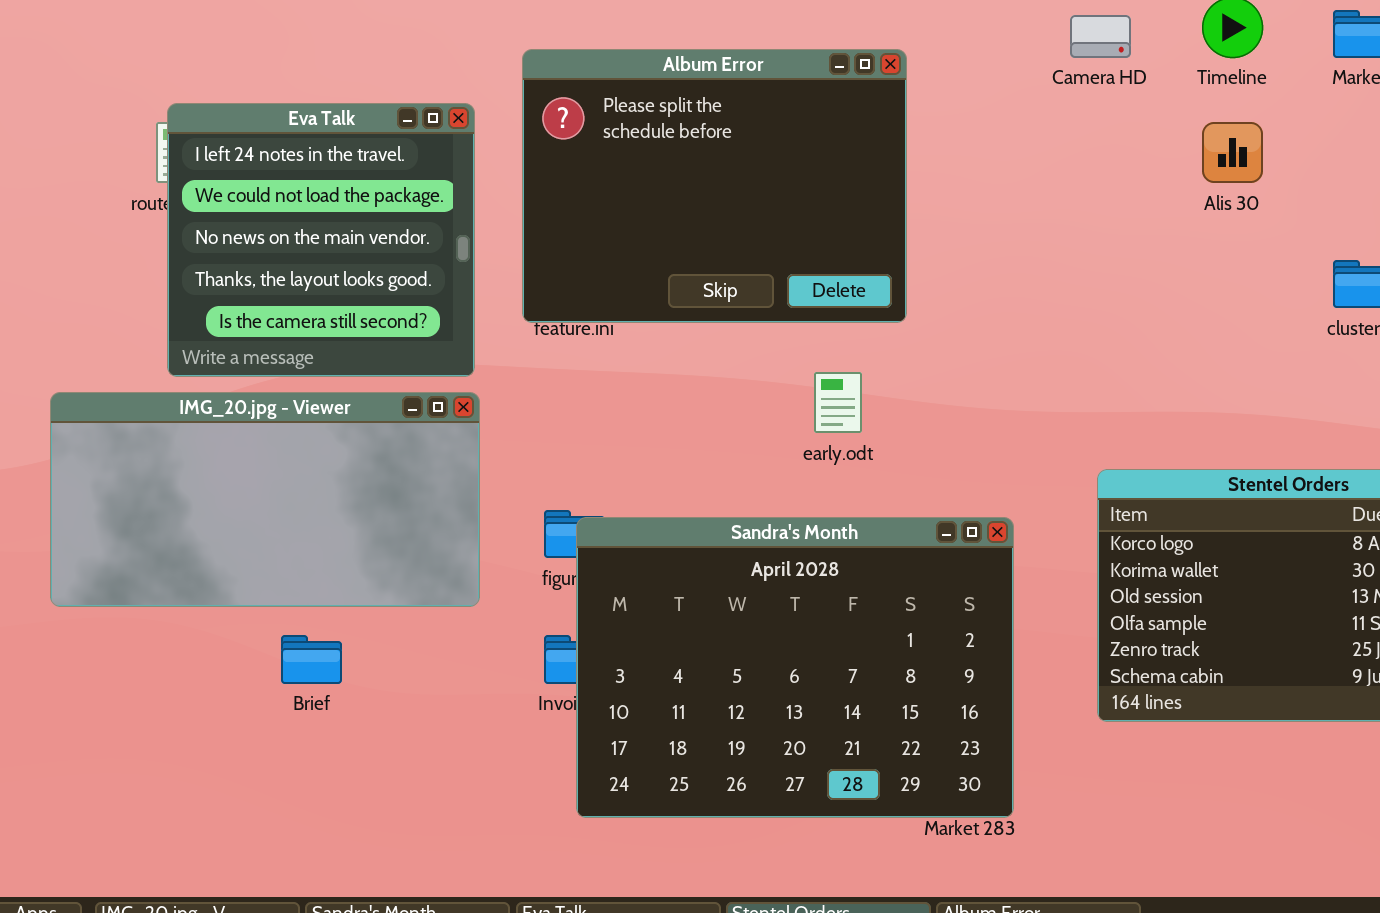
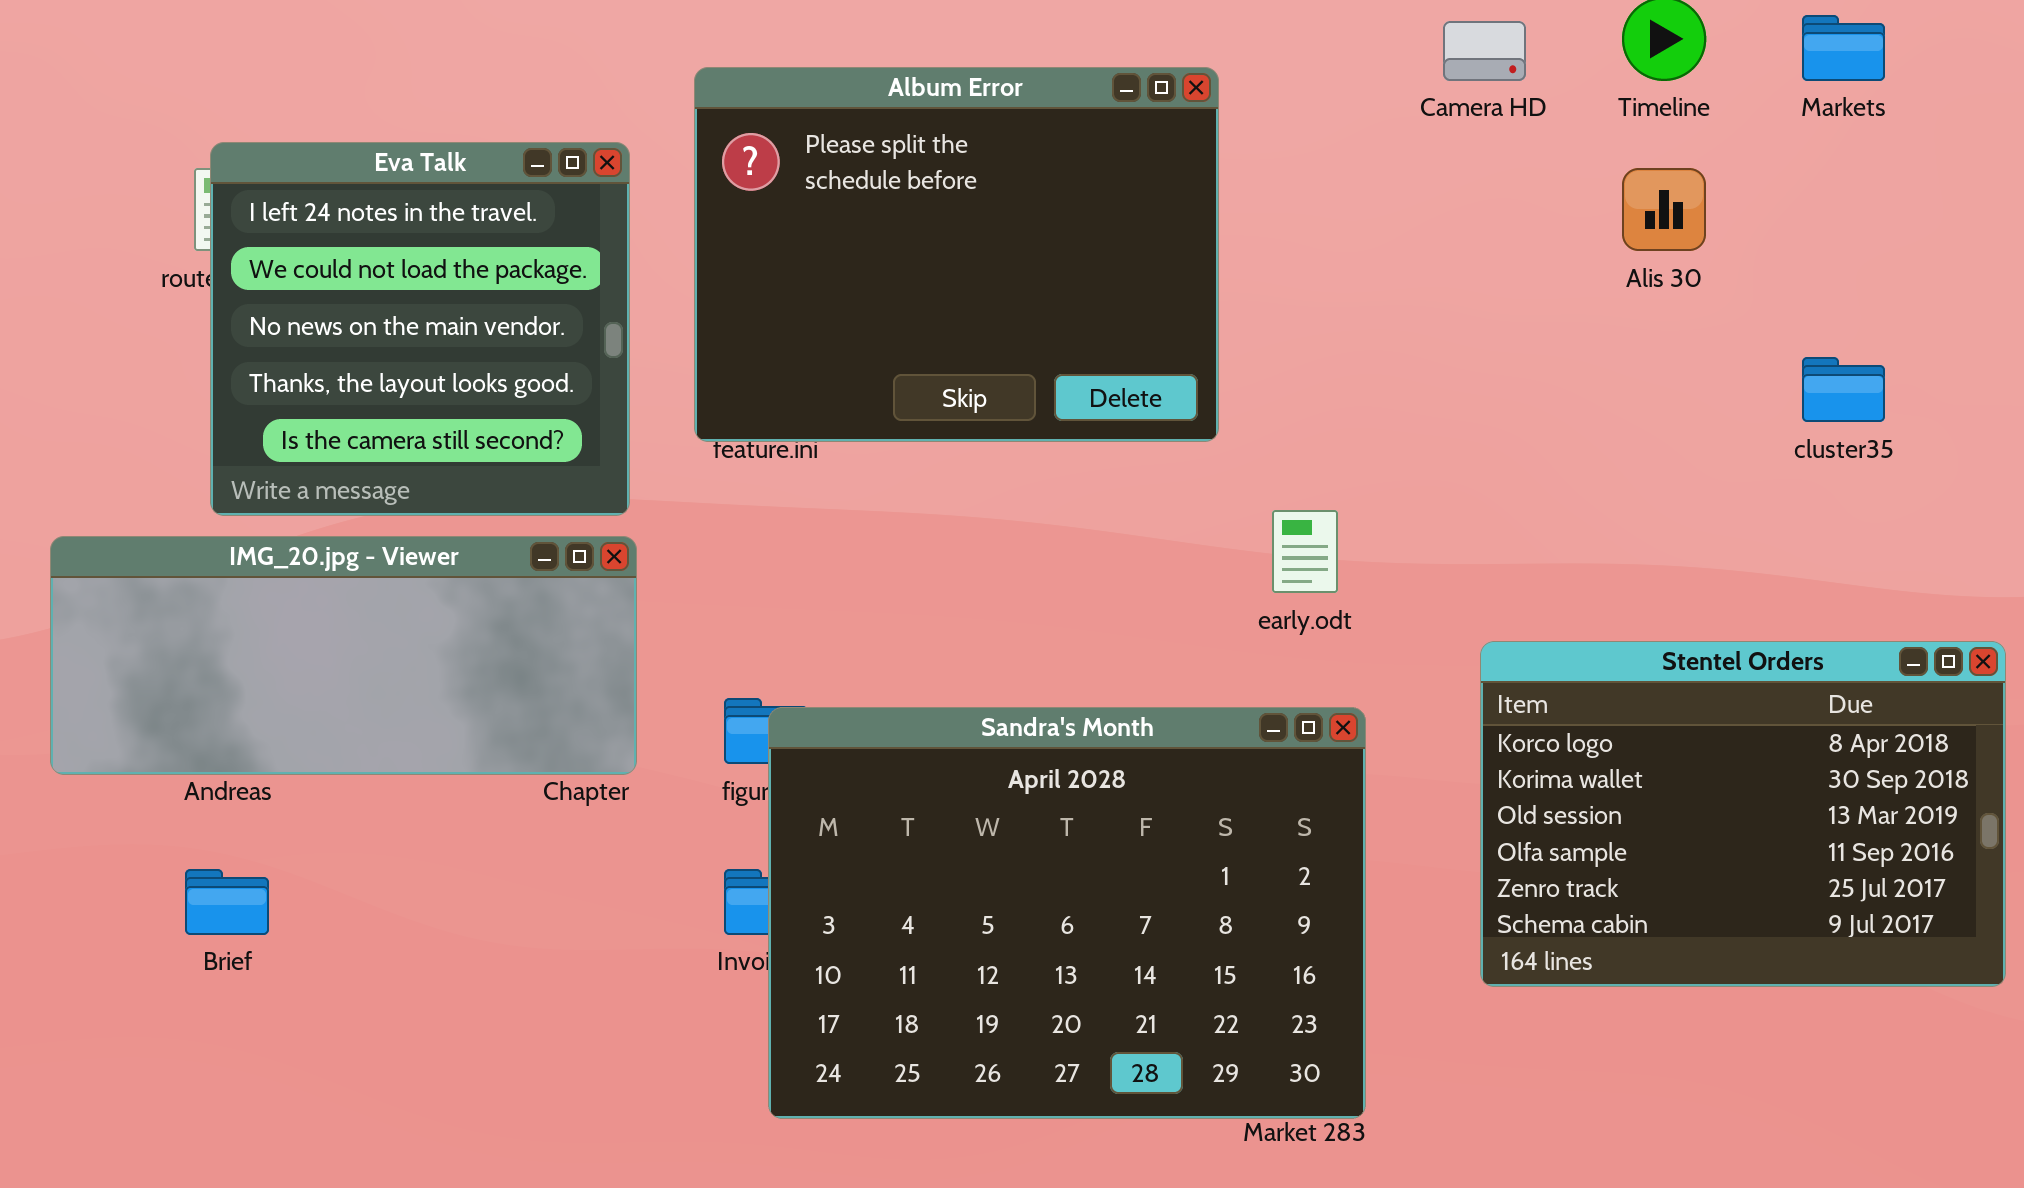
early.odt: [814,372,862,433] -> [1272,510,1338,593], moved
IMG_20.jpg - Viewer: [50,392,480,607] -> [50,536,637,775], resized
Brief: [281,635,342,684] -> [185,869,269,935], moved

